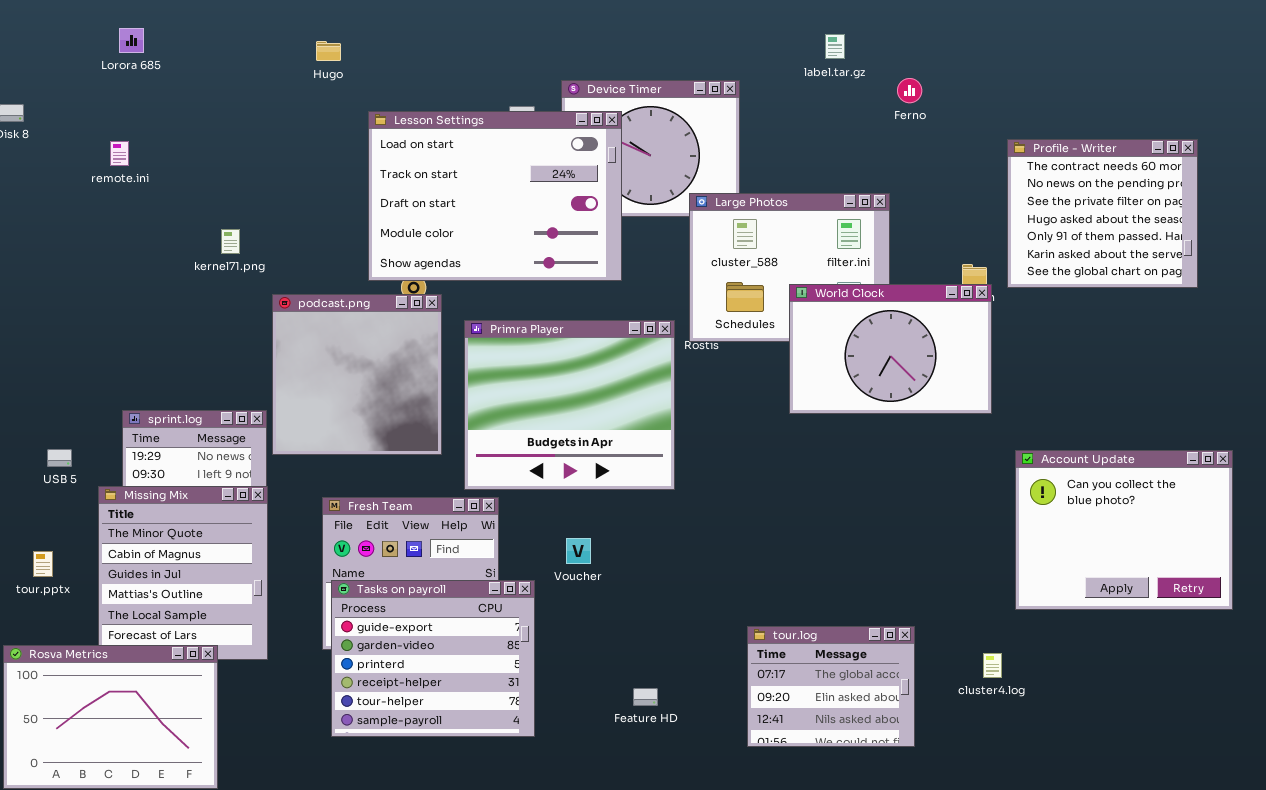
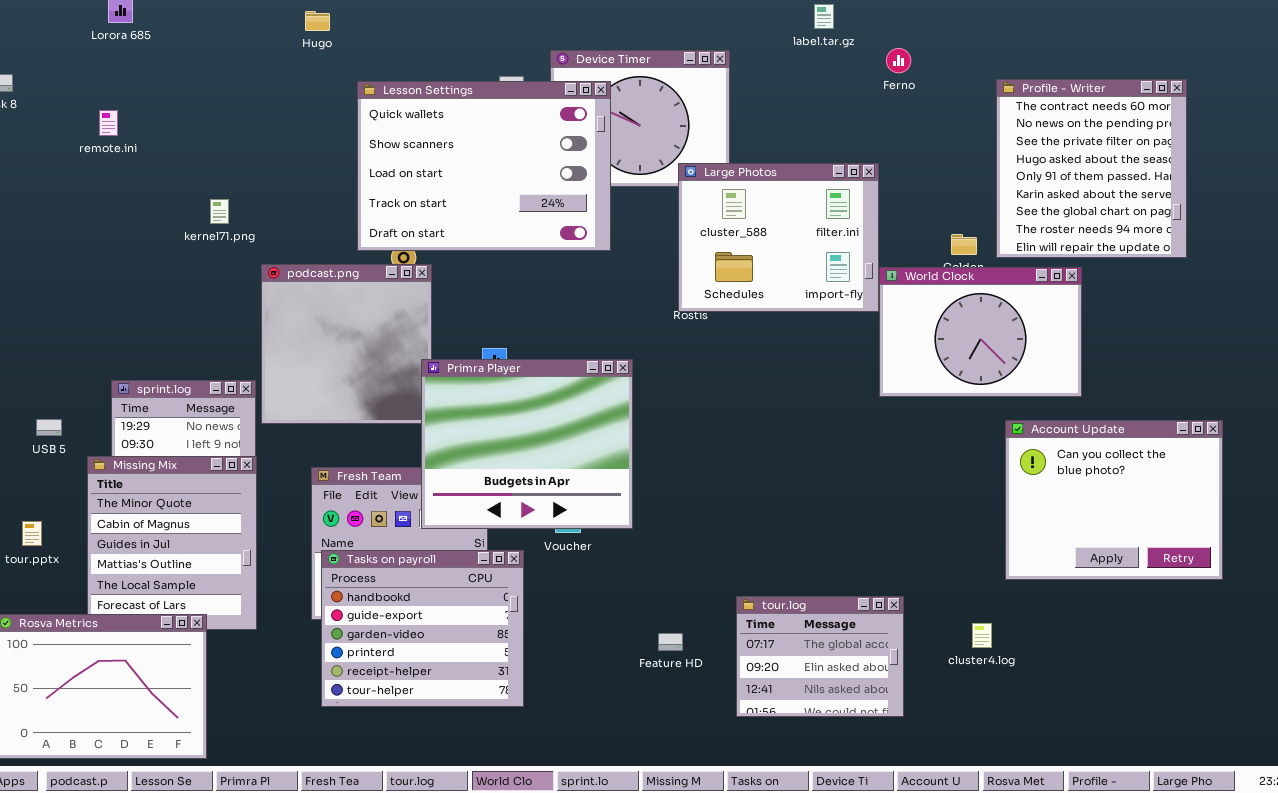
Lesson Settings: [368,111,622,281] -> [357,81,611,251], scrolled up 2 rows
Profile - Writer: [1007,139,1198,288] -> [996,79,1187,258], resized
World Clock: [789,284,992,414] -> [879,267,1082,397], moved
Primra Player: [464,320,675,490] -> [421,359,633,529], moved
Tasks on payroll: [331,580,535,737] -> [321,550,524,707], scrolled up 1 row
Feature HD: [633,688,658,706] -> [658,633,683,651], moved

